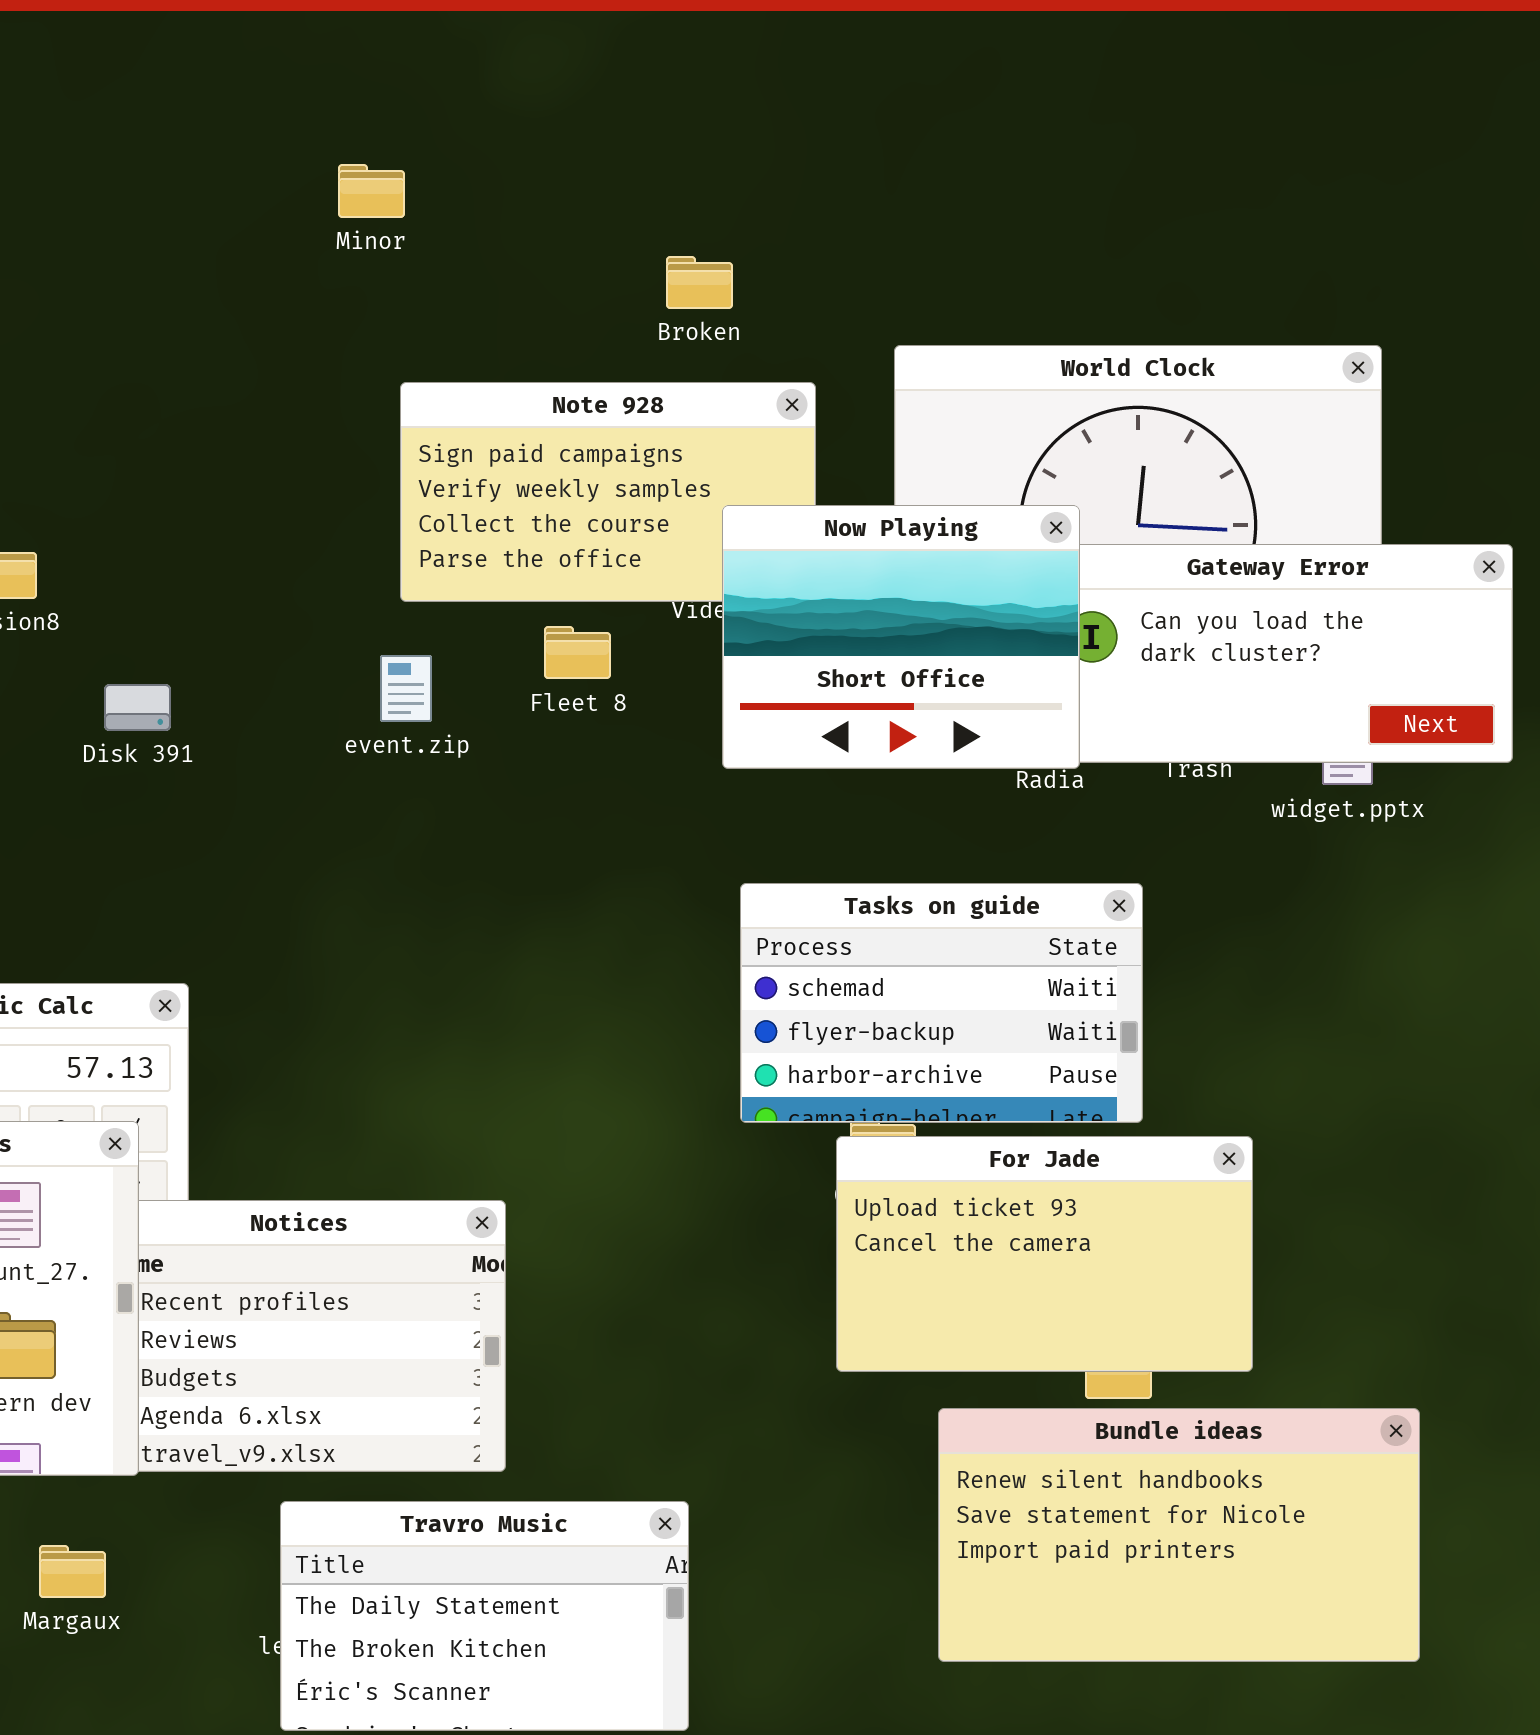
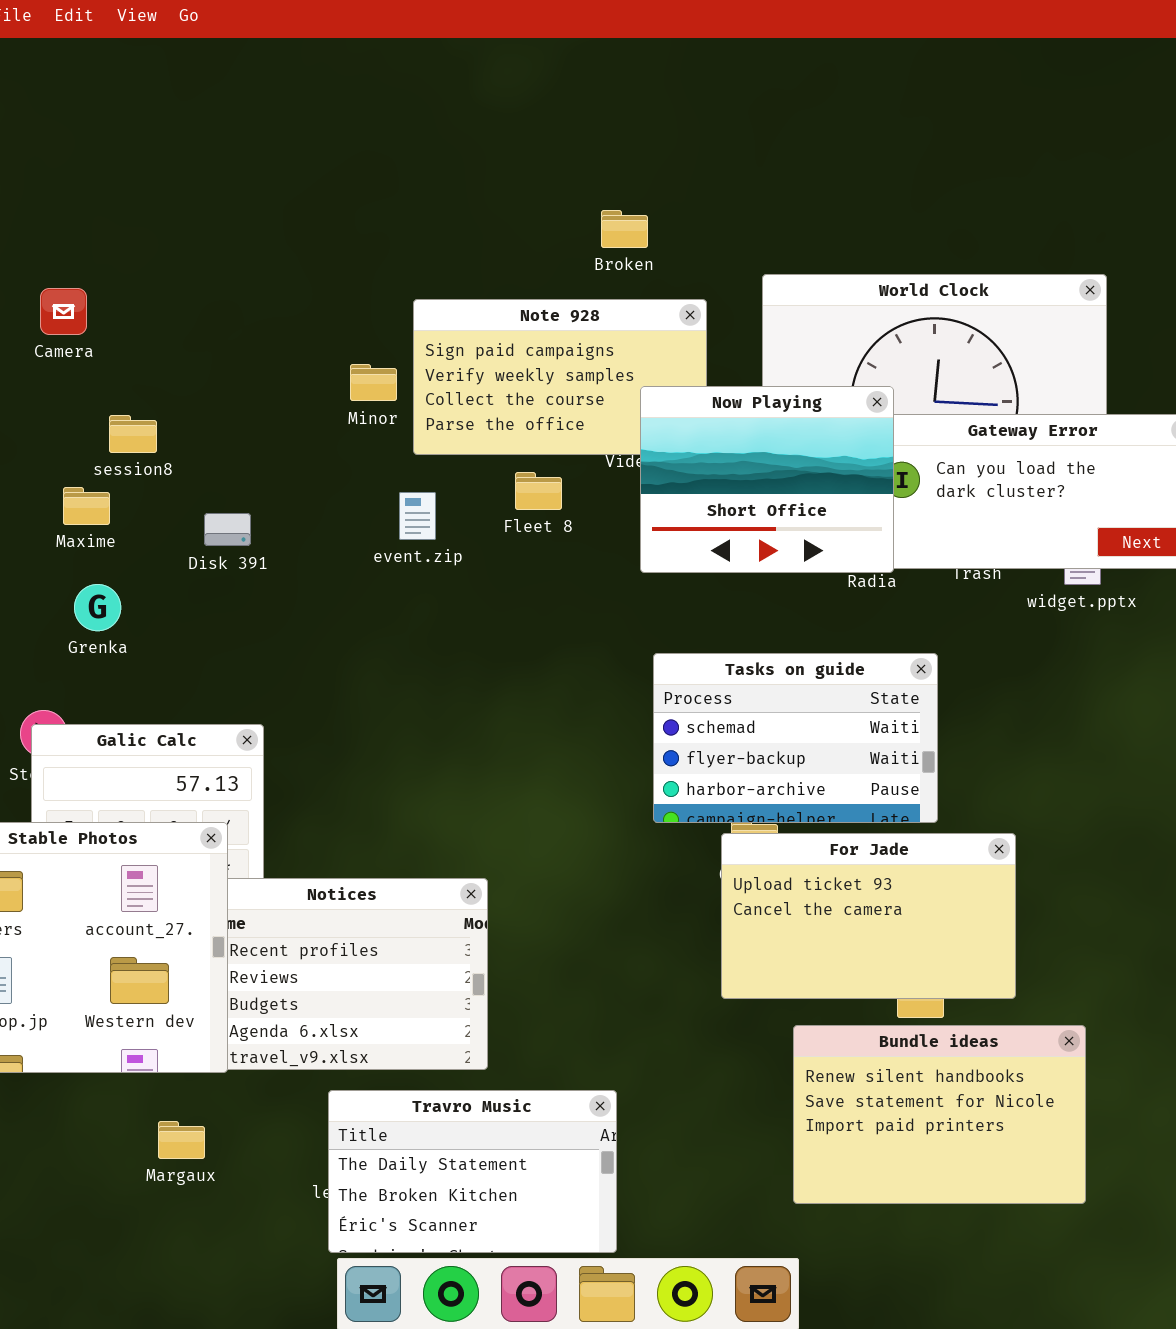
Minor: [338,164,405,218] -> [350,364,397,401], moved
Bundle ideas: [938,1408,1420,1662] -> [793,1025,1086,1204], resized

